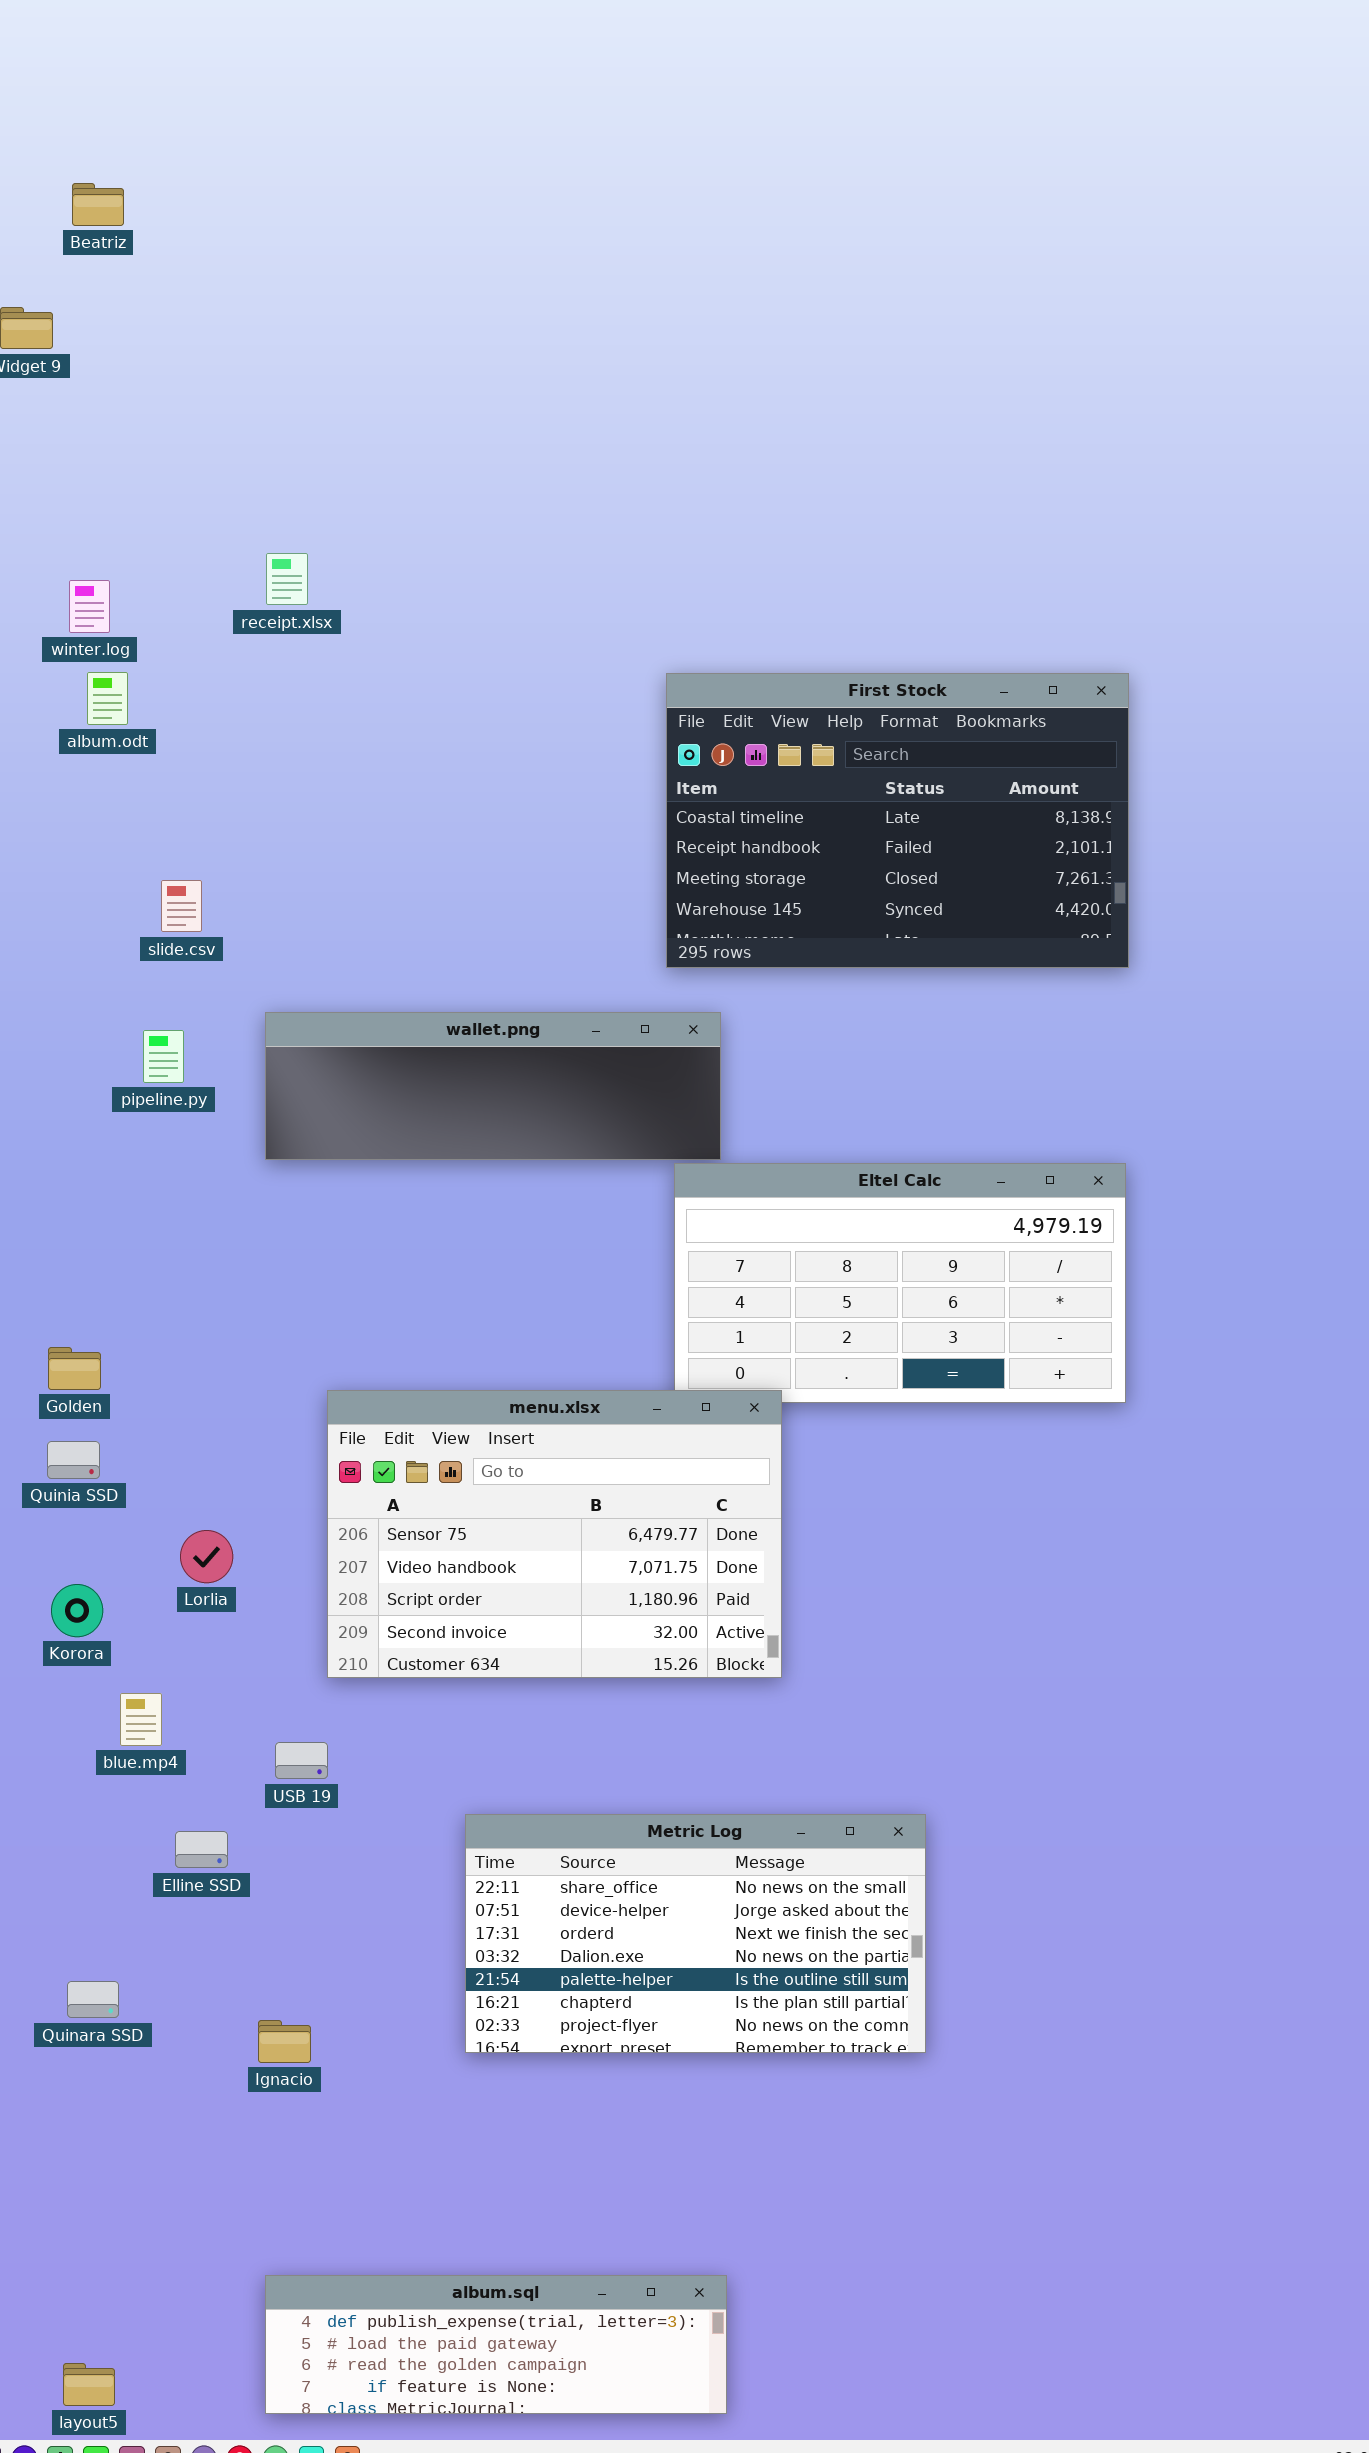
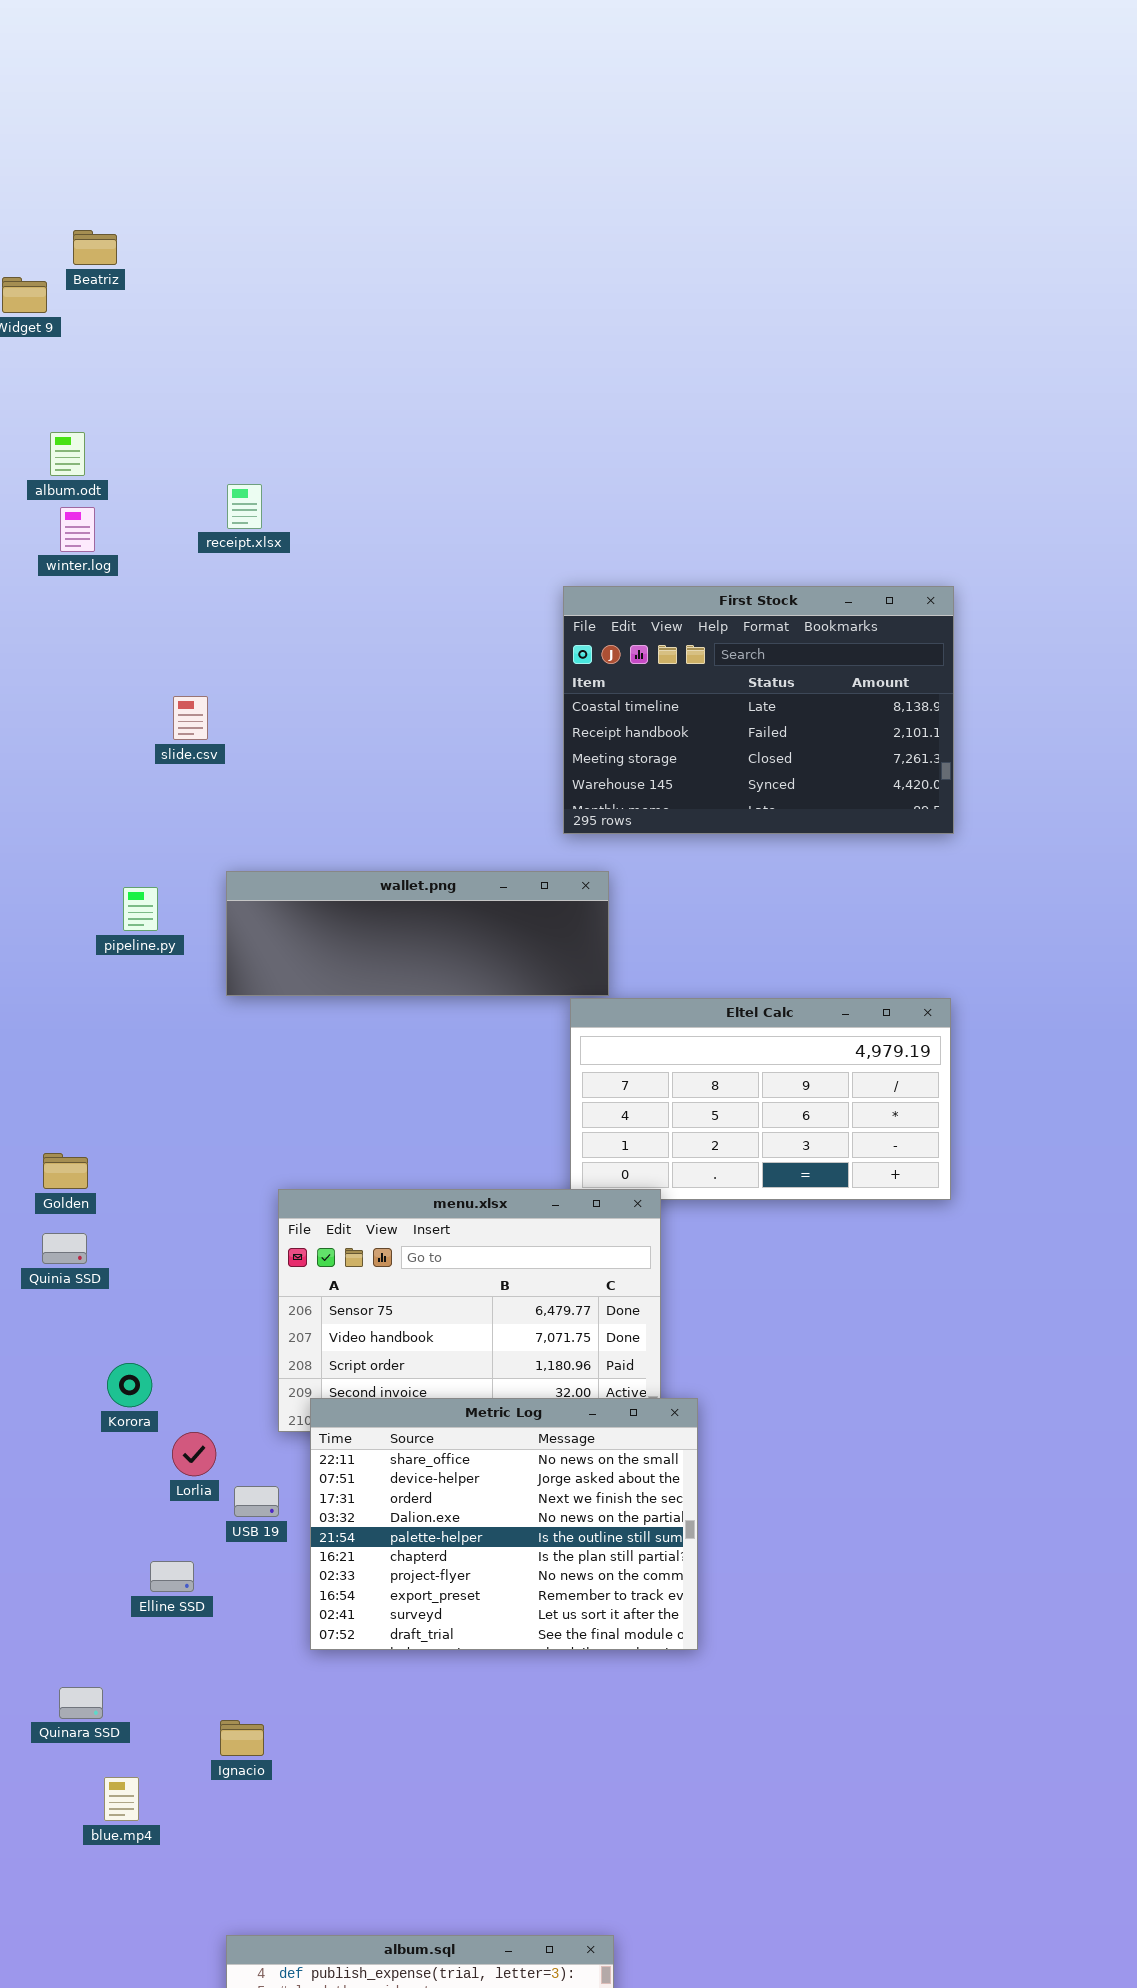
Beatriz: [72,183,124,226] -> [73,230,117,265], moved
album.odt: [87,672,128,725] -> [50,432,85,476], moved
slide.csv: [161,880,202,932] -> [173,696,208,740], moved
Lorlia: [180,1530,233,1583] -> [172,1432,216,1476], moved
Korora: [51,1584,103,1637] -> [107,1363,152,1407], moved
blue.mp4: [120,1693,162,1746] -> [104,1777,139,1821], moved
Metric Log: [465,1814,926,2053] -> [310,1398,698,1650], moved, resized

